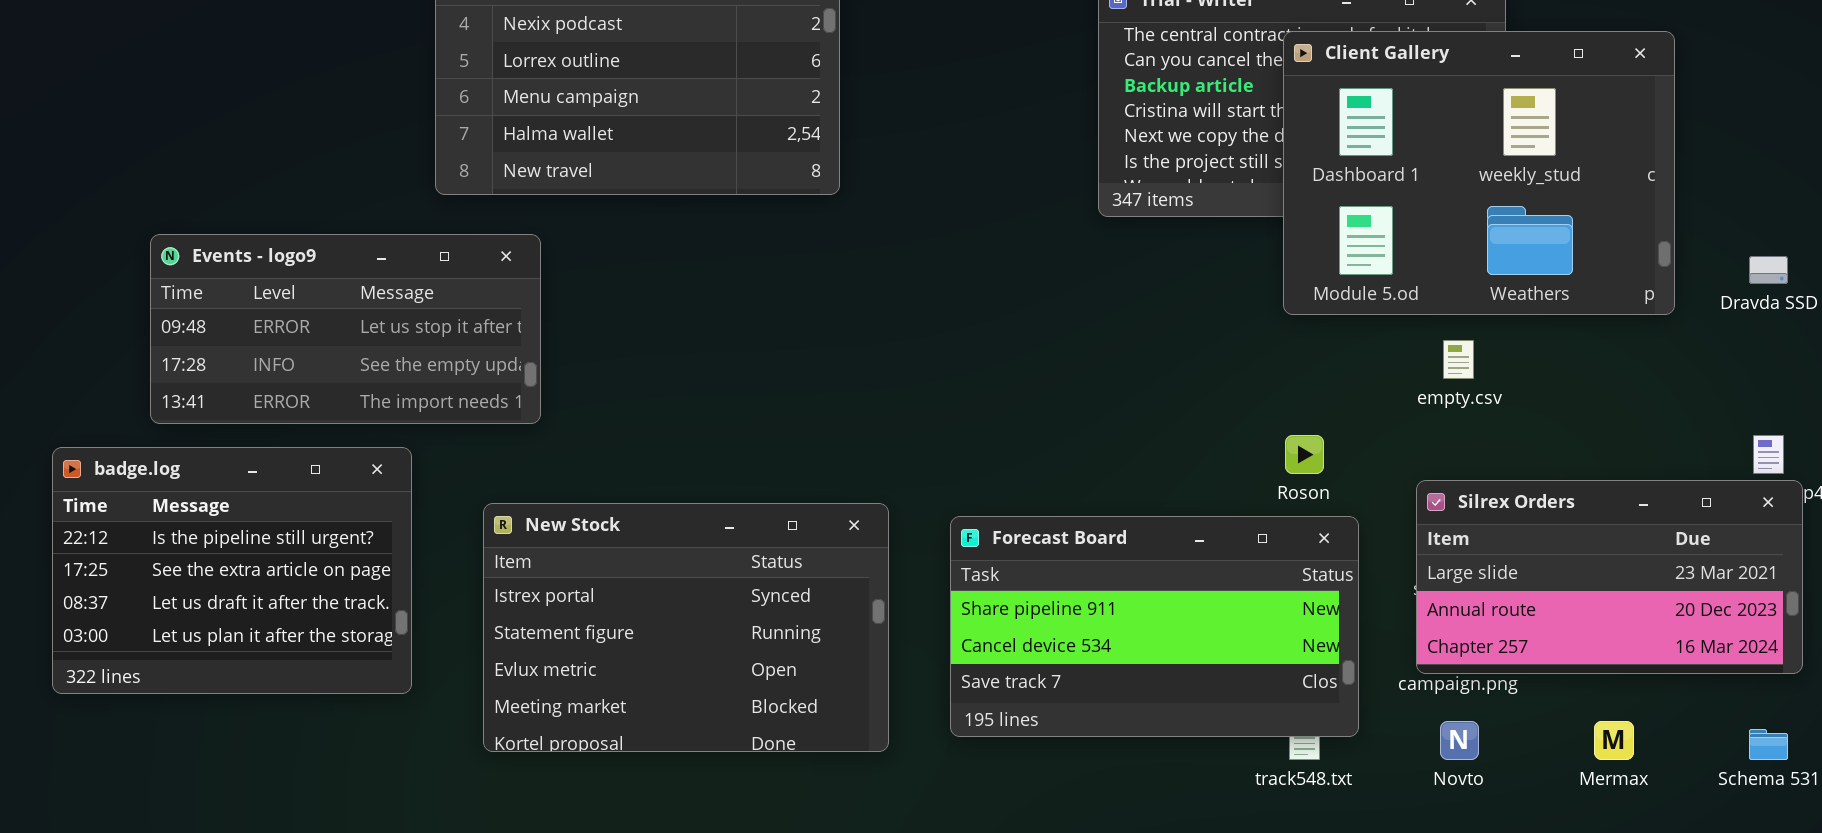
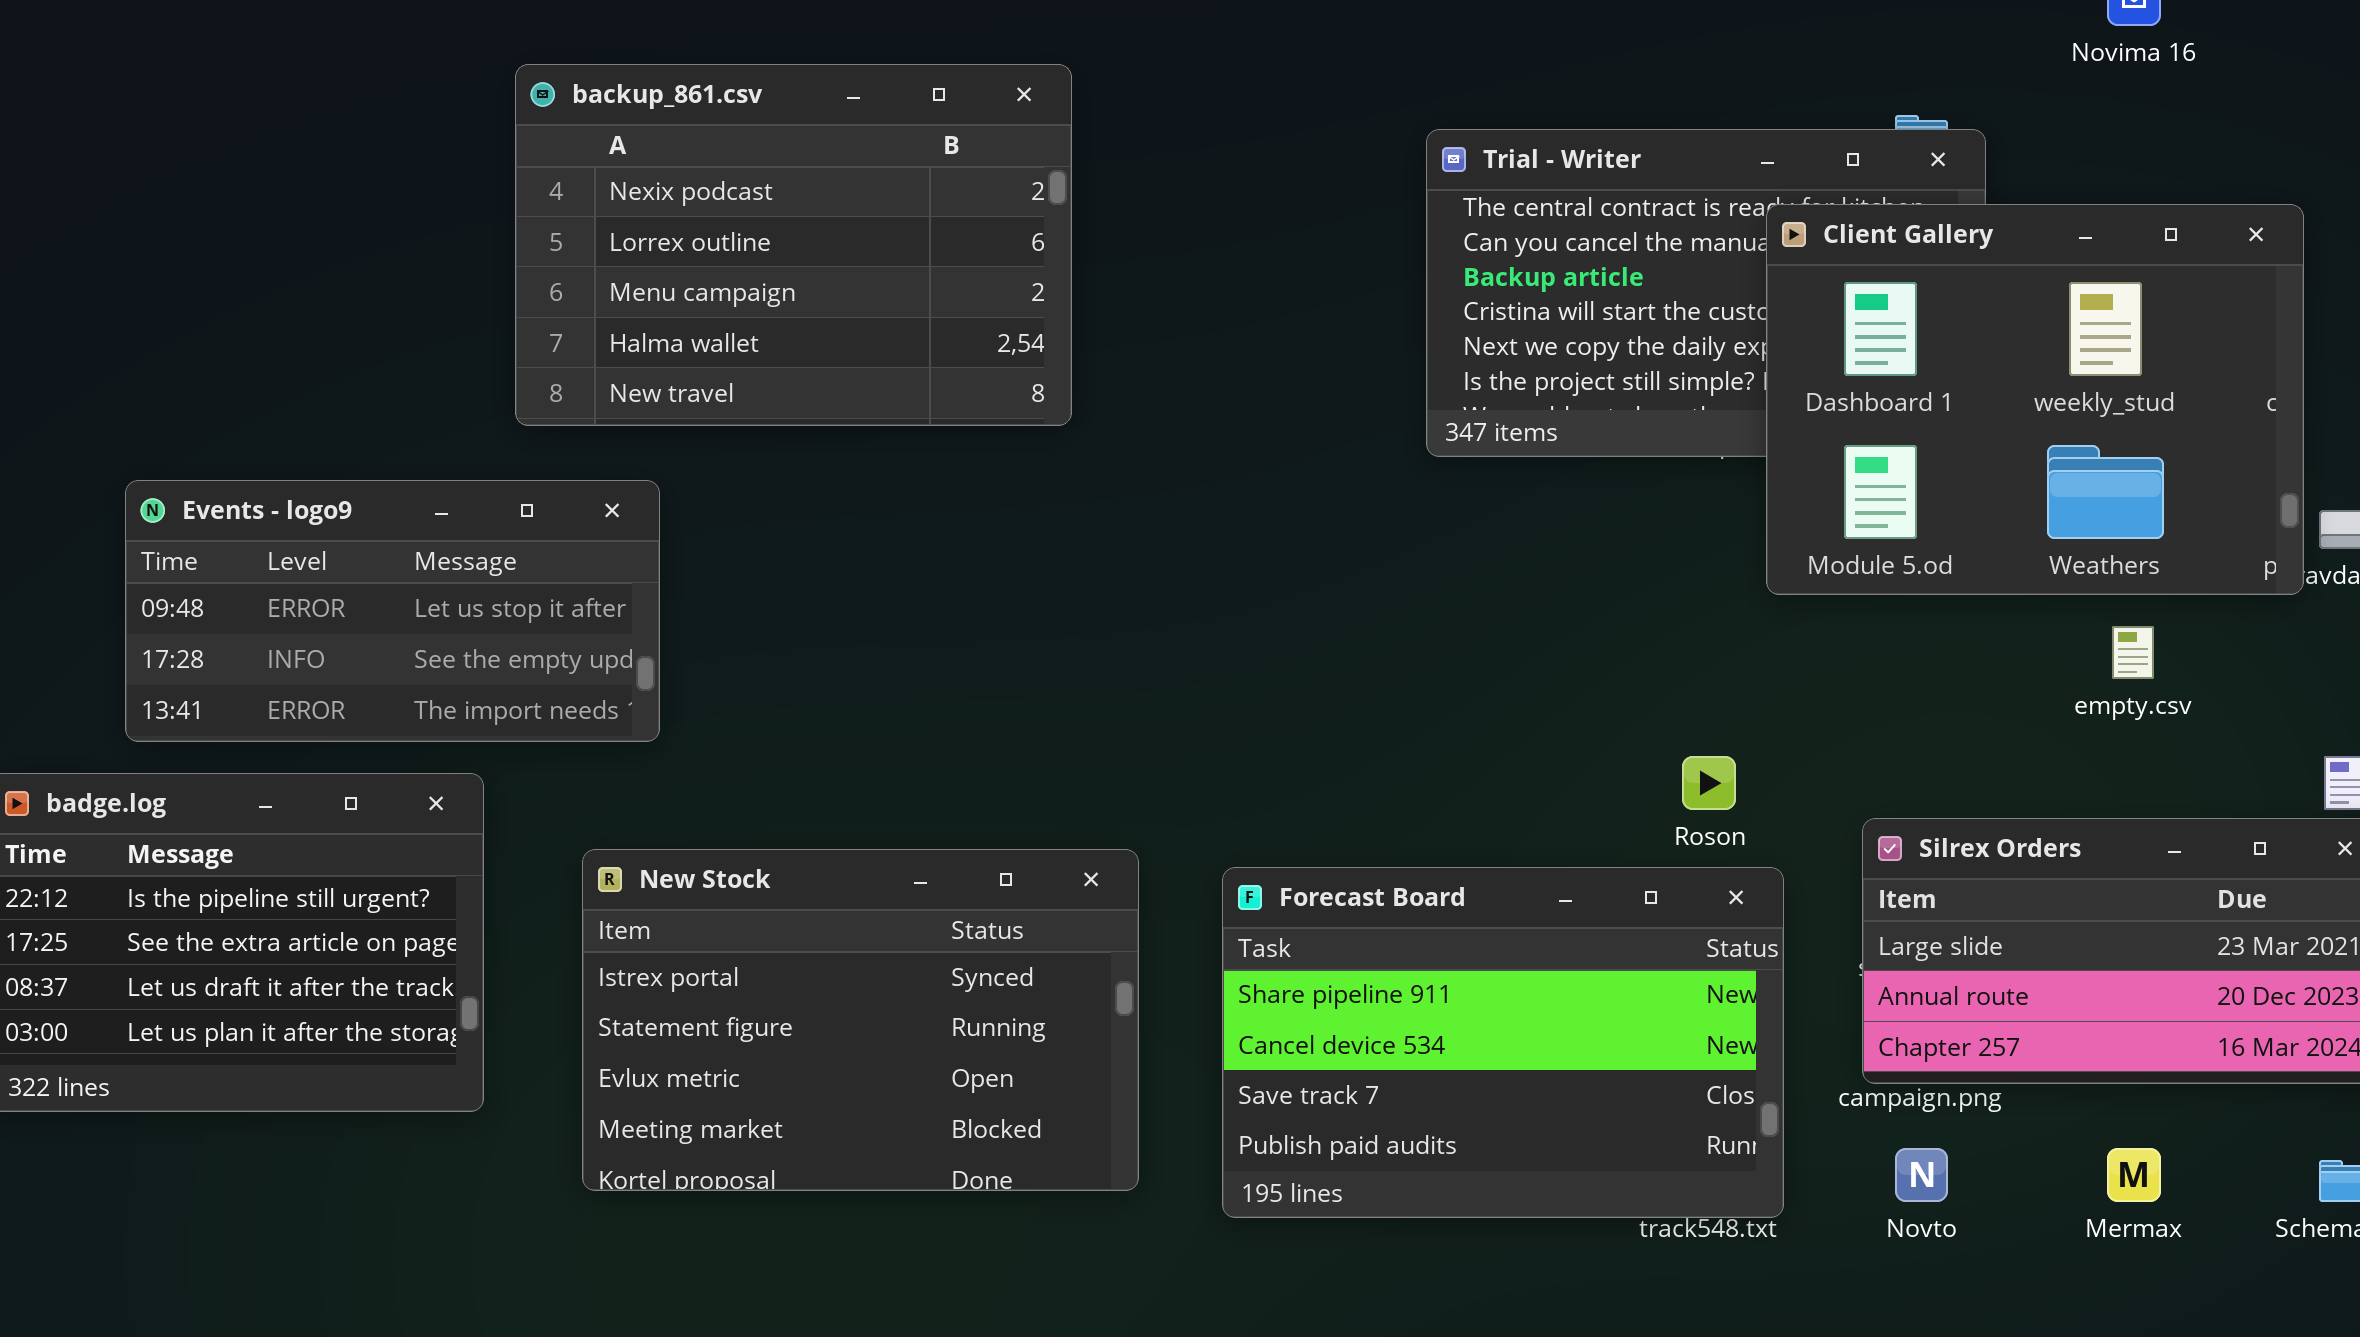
Client Gallery: [1283,31,1675,315] -> [1766,204,2304,595], moved
empty.csv: [1443,340,1474,379] -> [2112,626,2154,679], moved
Forecast Board: [950,516,1359,737] -> [1222,867,1784,1218], resized

